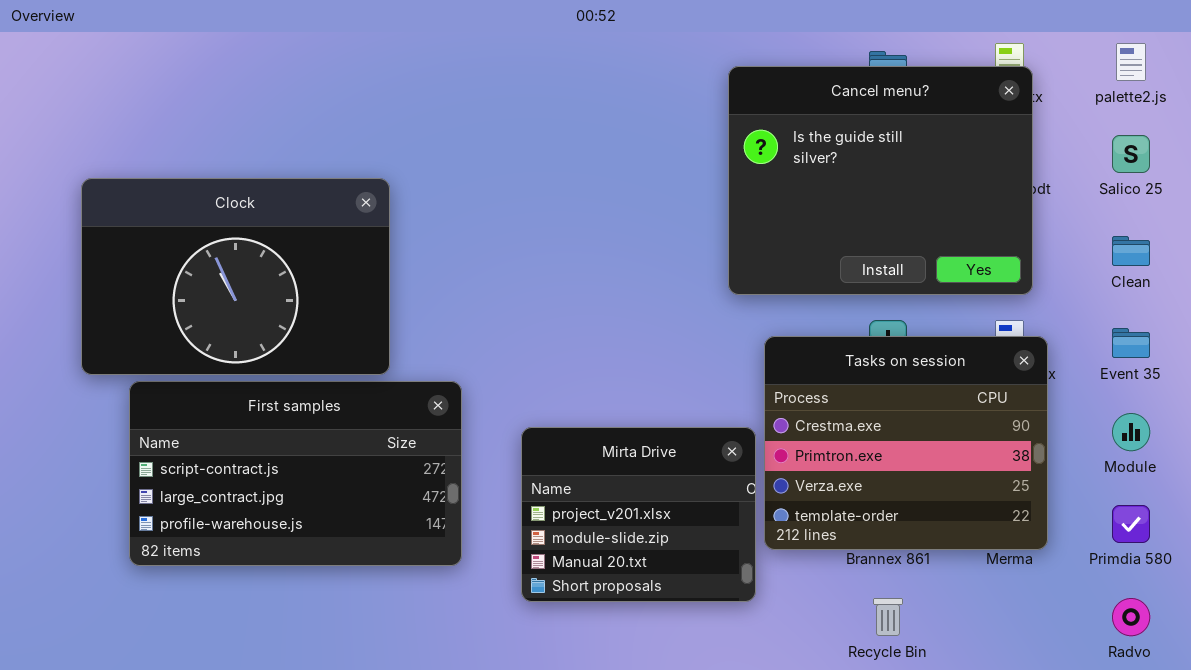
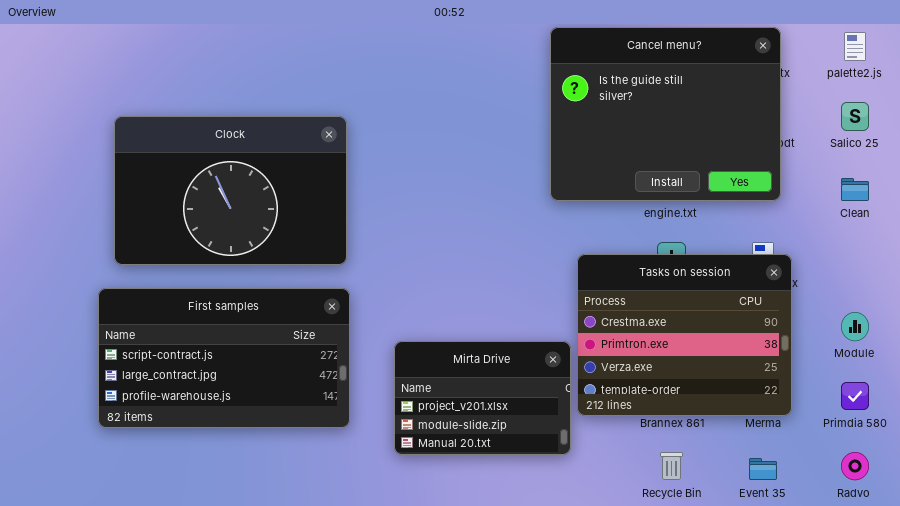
Cancel menu?: [728,66,1033,295] -> [550,27,781,201], moved
Clock: [81,178,390,375] -> [114,116,347,265], moved
Event 35: [1112,328,1150,358] -> [749,458,777,480], moved
Mirta Drive: [521,427,756,602] -> [394,341,571,455], resized

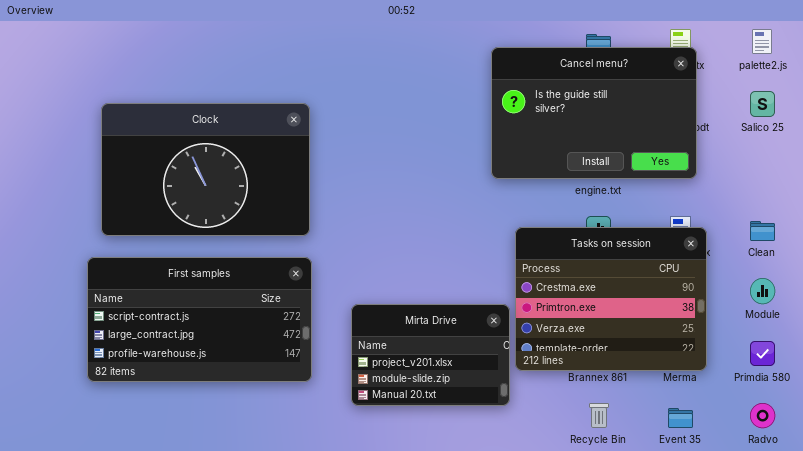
Cancel menu?: [550,27,781,201] -> [491,47,697,179], resized
Clean: [841,178,869,201] -> [750,221,775,241], moved

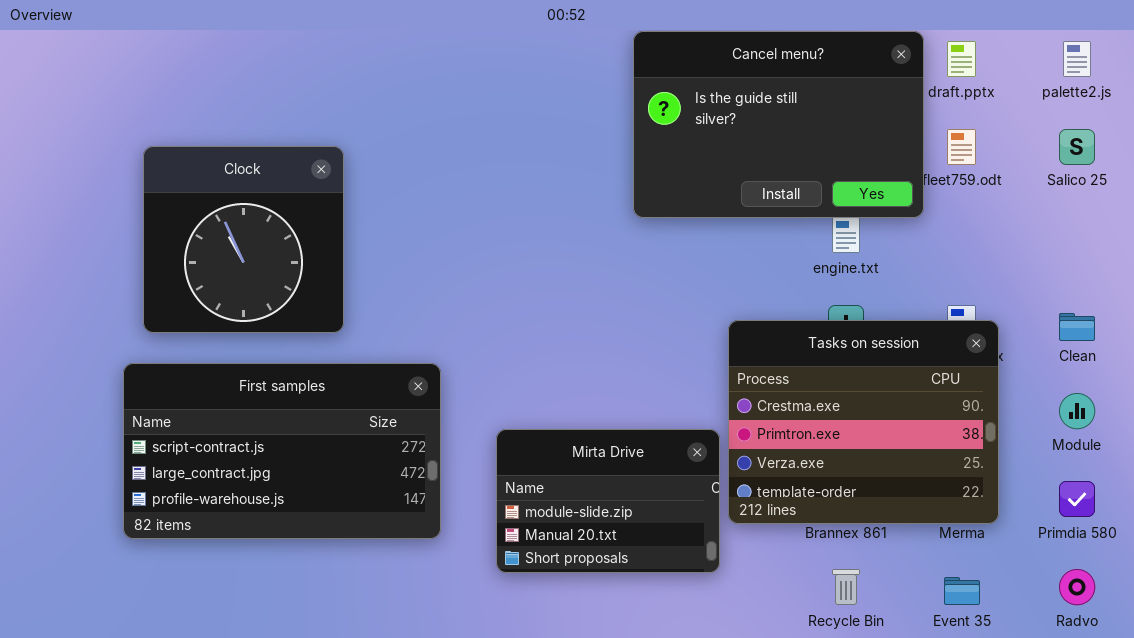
Cancel menu?: [491,47,697,179] -> [633,31,924,218], moved
Clock: [101,103,310,236] -> [143,146,344,333], resized
Mirta Drive: [351,304,510,406] -> [496,429,720,573], scrolled down 1 row

